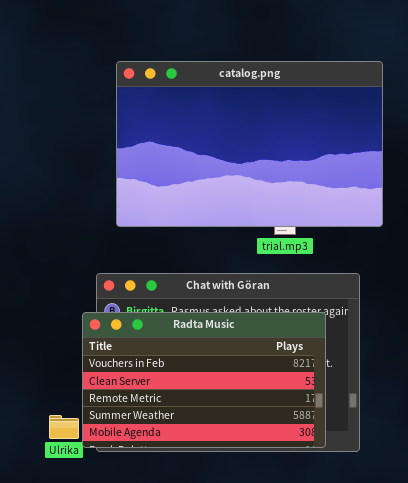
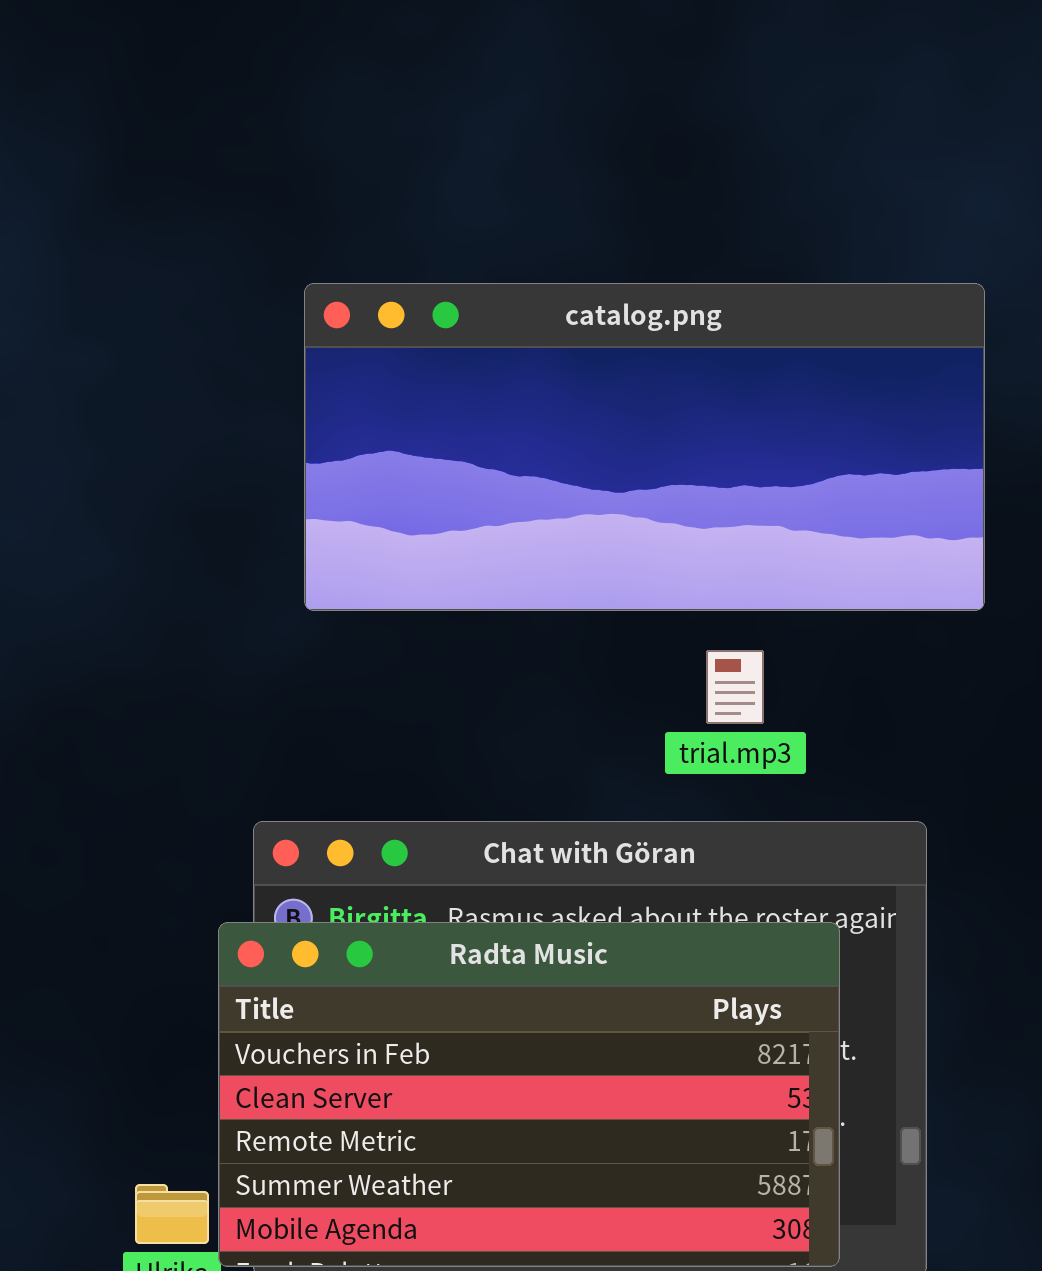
catalog.png: [116,61,383,227] -> [304,283,985,611], resized

